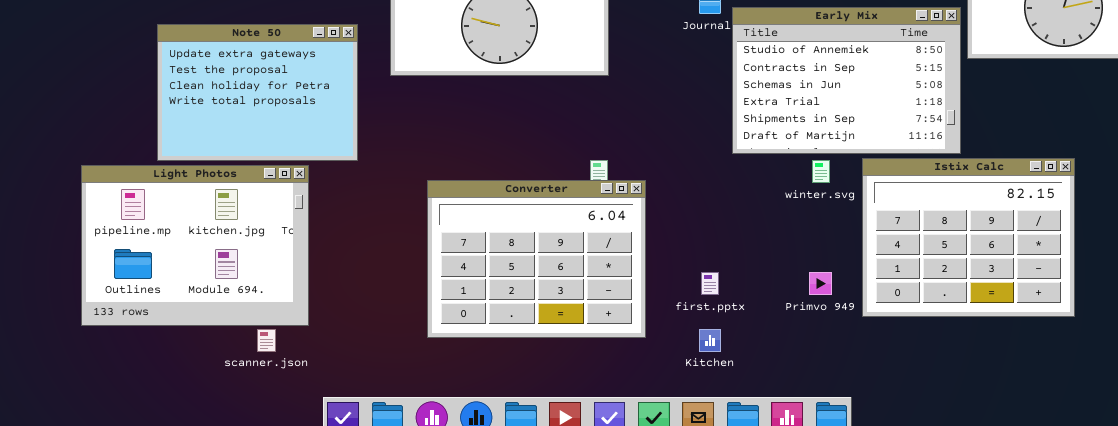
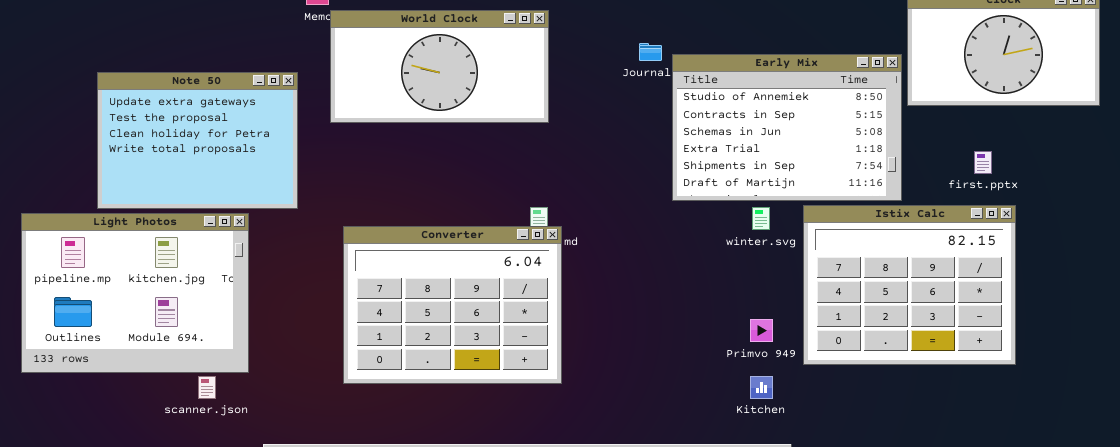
Converter: [427,180,646,338] -> [343,226,562,384], moved
first.pptx: [701,272,719,295] -> [974,151,992,174], moved
Kitchen: [699,329,721,352] -> [750,376,773,399], moved

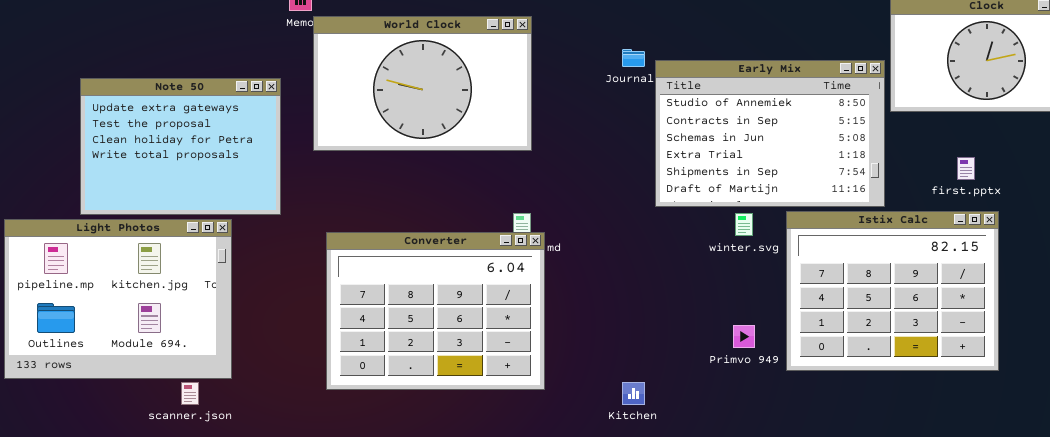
World Clock: [330,10,549,123] -> [313,16,532,151], resized
Kitchen: [750,376,773,399] -> [622,382,645,405], moved

